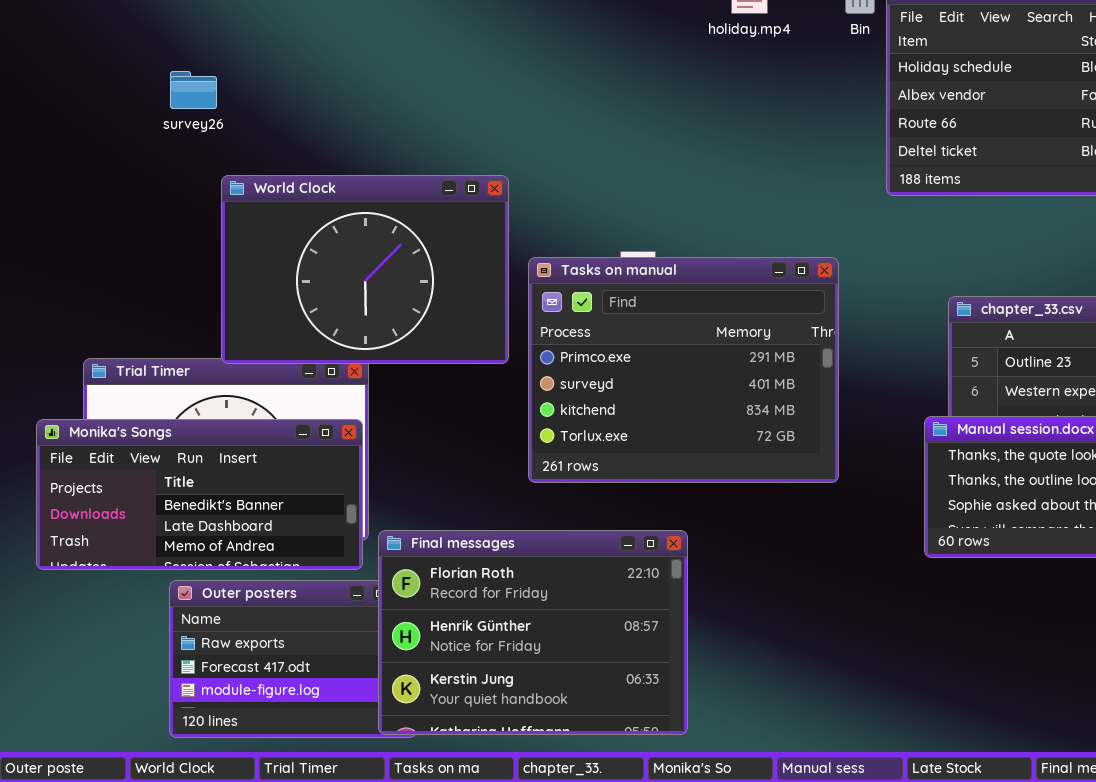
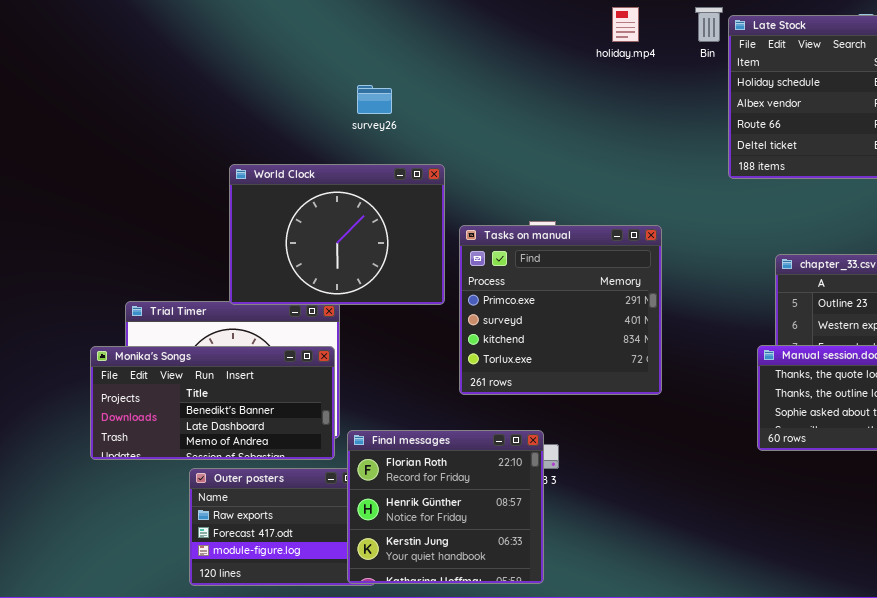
survey26: [170,71,217,109] -> [357,85,392,114], moved
Tasks on manual: [528,257,839,483] -> [459,225,662,395], resized
Final messages: [378,530,688,735] -> [347,430,544,584], resized

